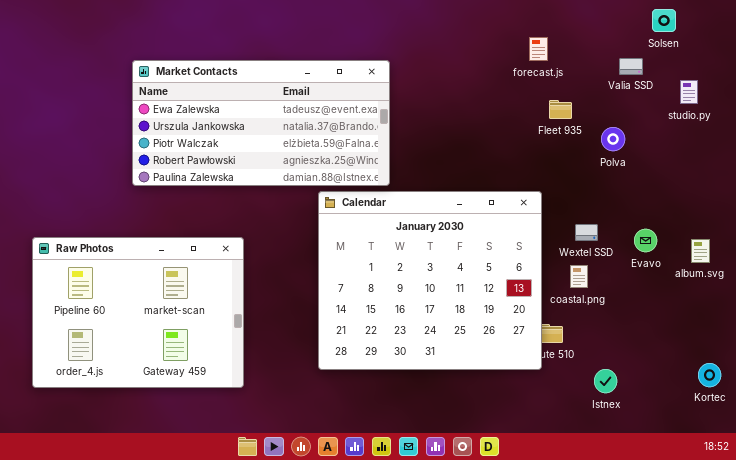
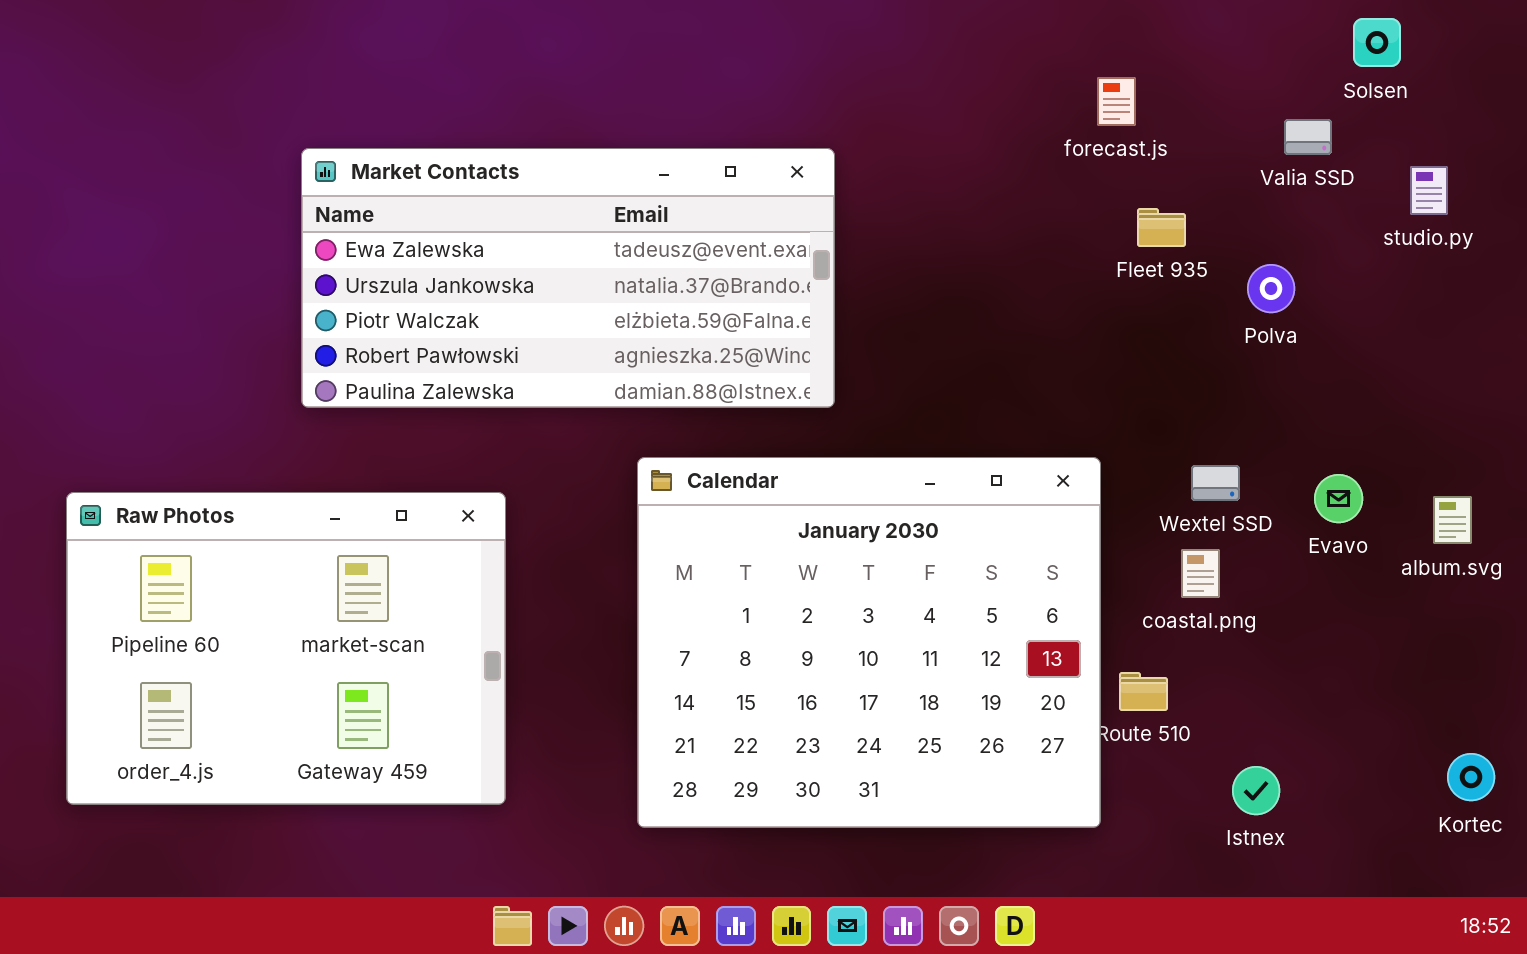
Market Contacts: [132,60,390,186] -> [301,148,835,408], moved
Calendar: [318,191,542,370] -> [637,457,1101,828], moved

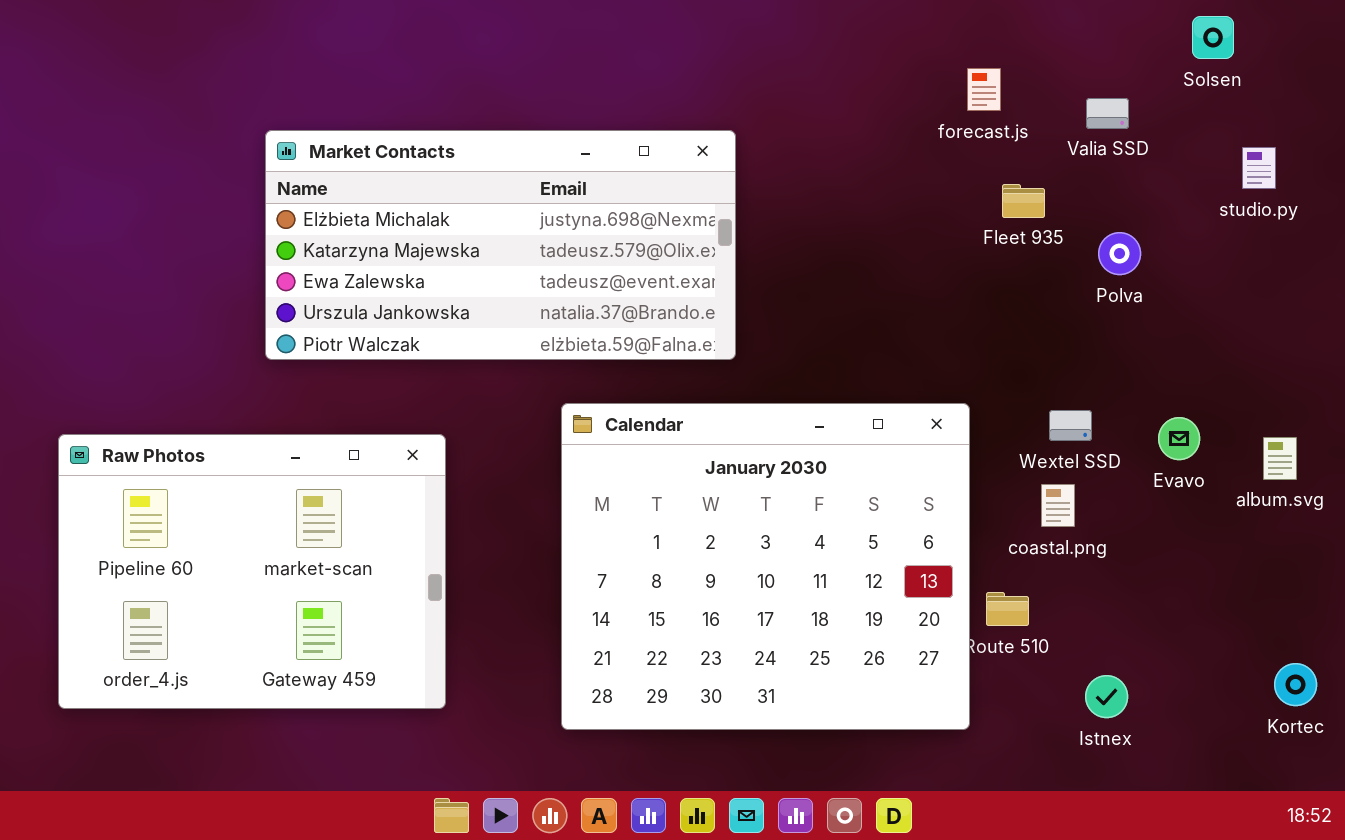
Valia SSD: [1284,119,1332,155] -> [1086,98,1129,129], moved
Market Contacts: [301,148,835,408] -> [265,130,736,360], scrolled up 2 rows

